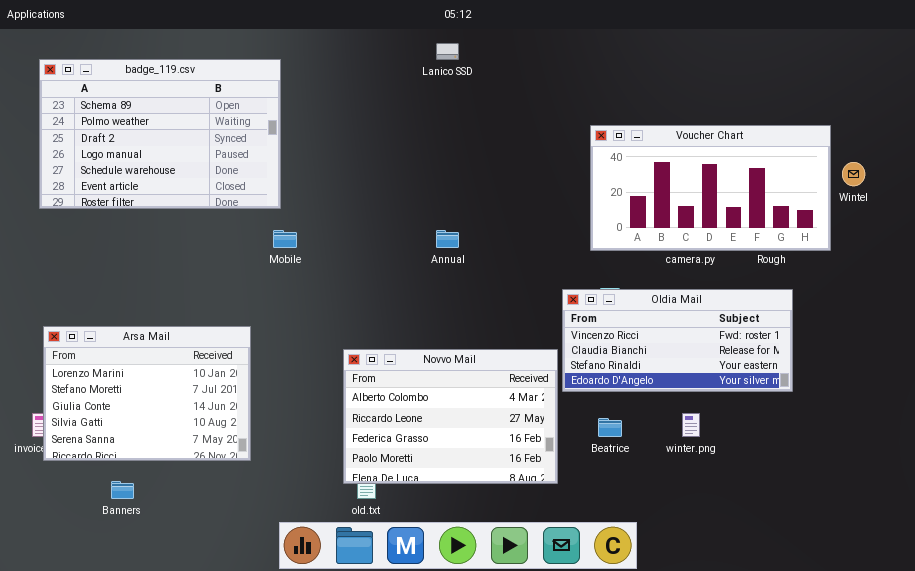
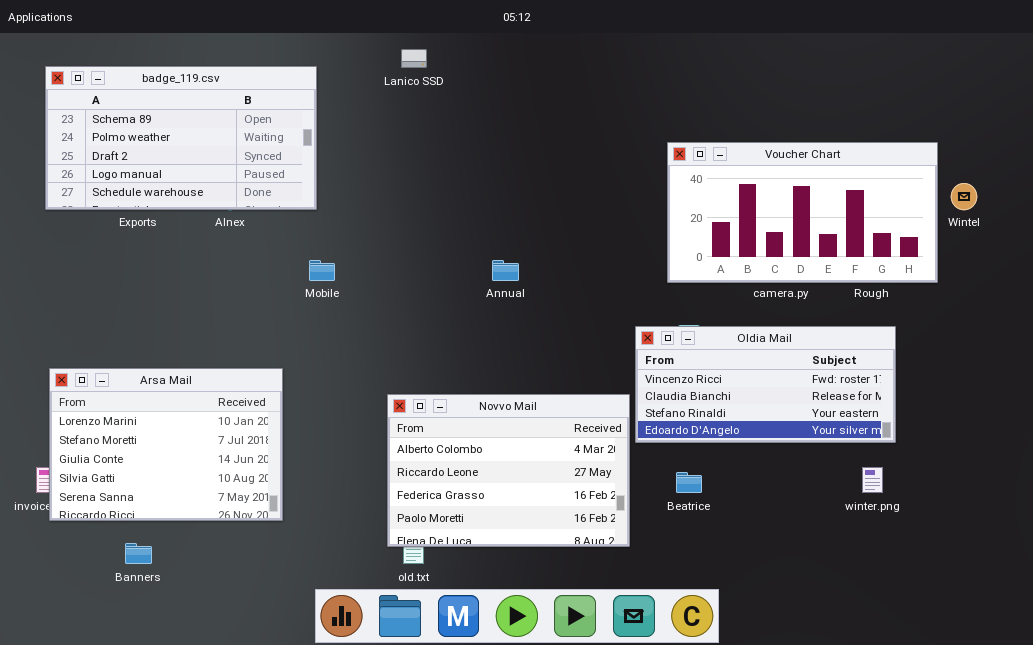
Lanico SSD: [436,43,459,60] -> [401,49,427,68], moved
badge_119.csv: [39,59,281,209] -> [45,66,317,210], resized
winter.png: [682,413,700,437] -> [862,467,883,493], moved

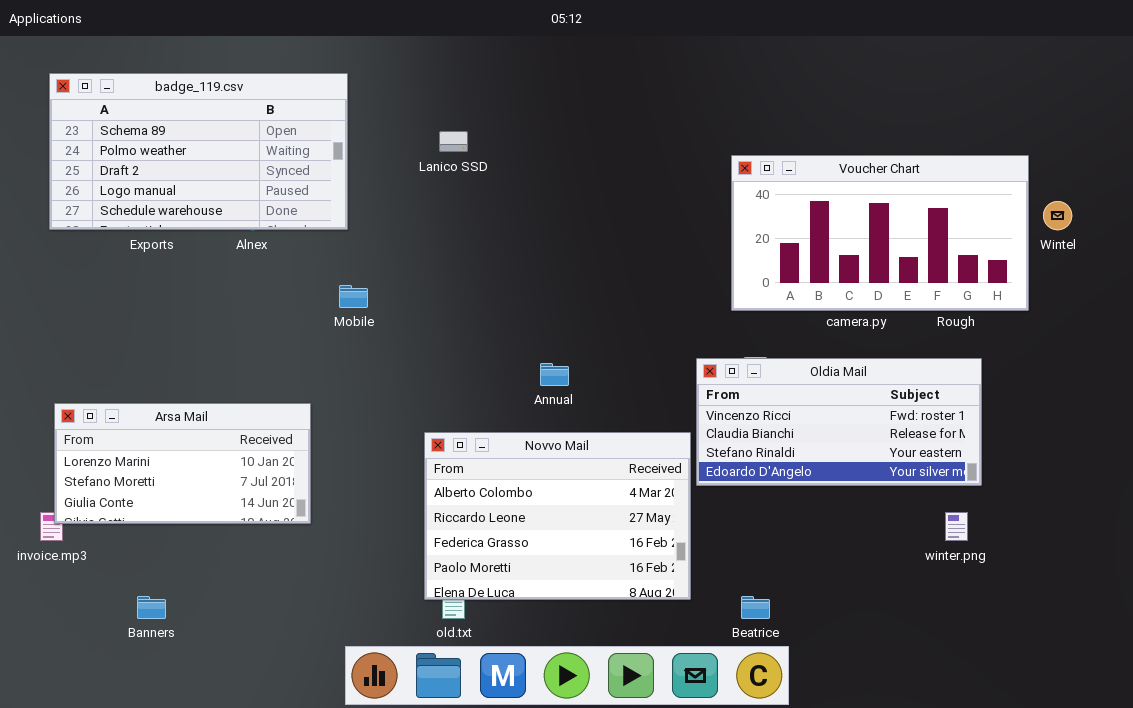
Lanico SSD: [401,49,427,68] -> [439,131,468,152], moved
Annual: [492,260,519,281] -> [540,363,569,386], moved
Arsa Mail: [49,368,283,521] -> [54,403,311,524], resized
Beatrice: [676,472,702,493] -> [741,596,770,619], moved

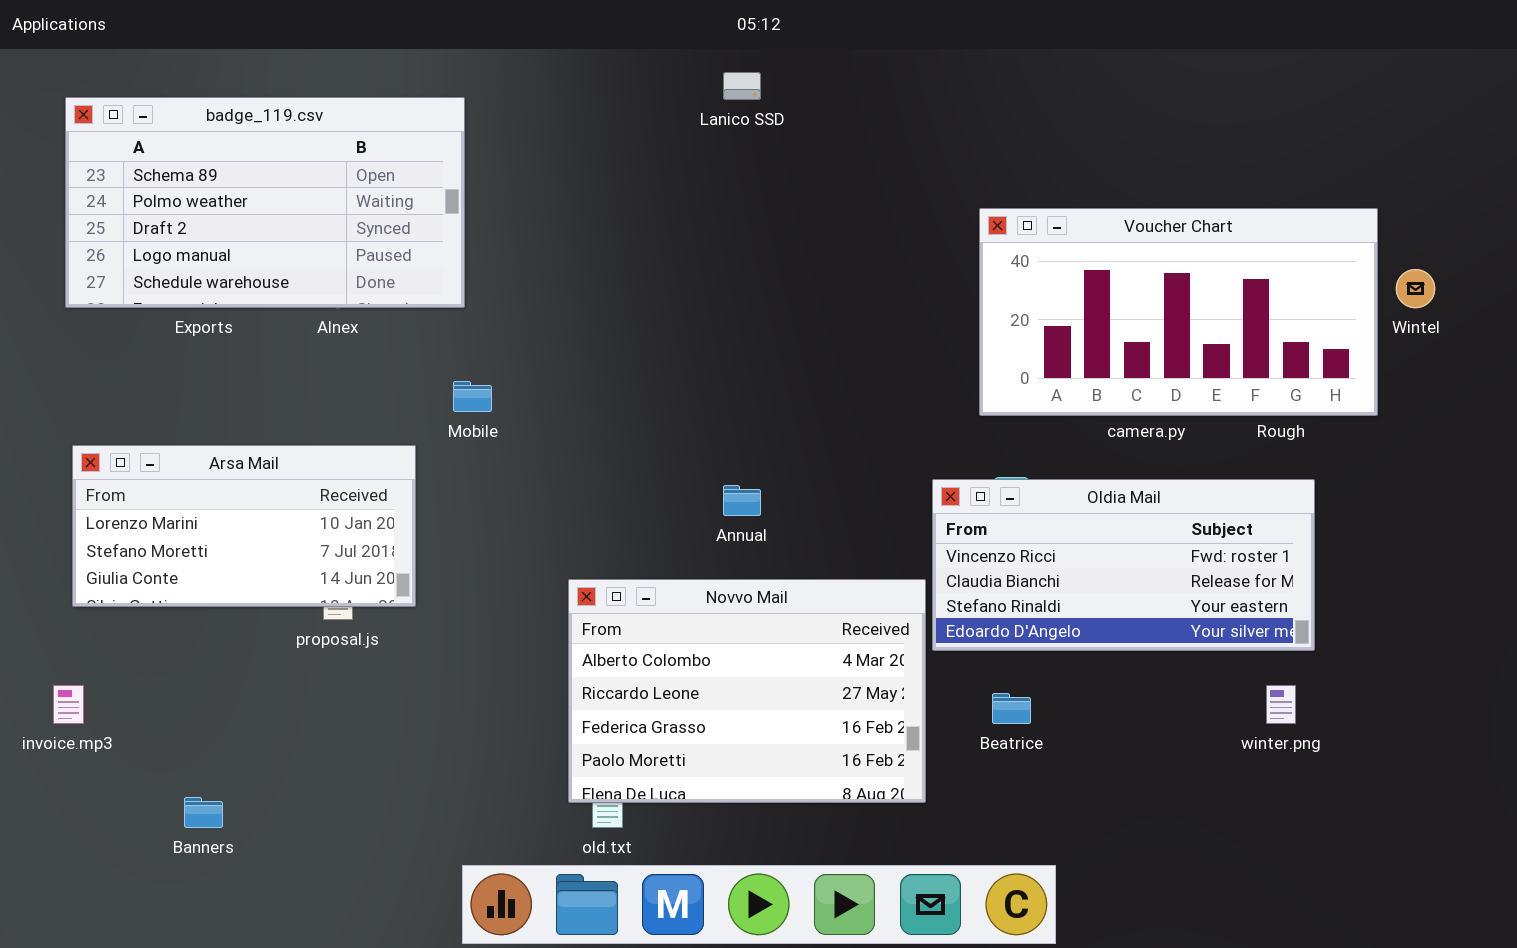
Lanico SSD: [439,131,468,152] -> [723,72,761,100], moved
Arsa Mail: [54,403,311,524] -> [72,445,416,607], moved
Beatrice: [741,596,770,619] -> [992,693,1031,724], moved

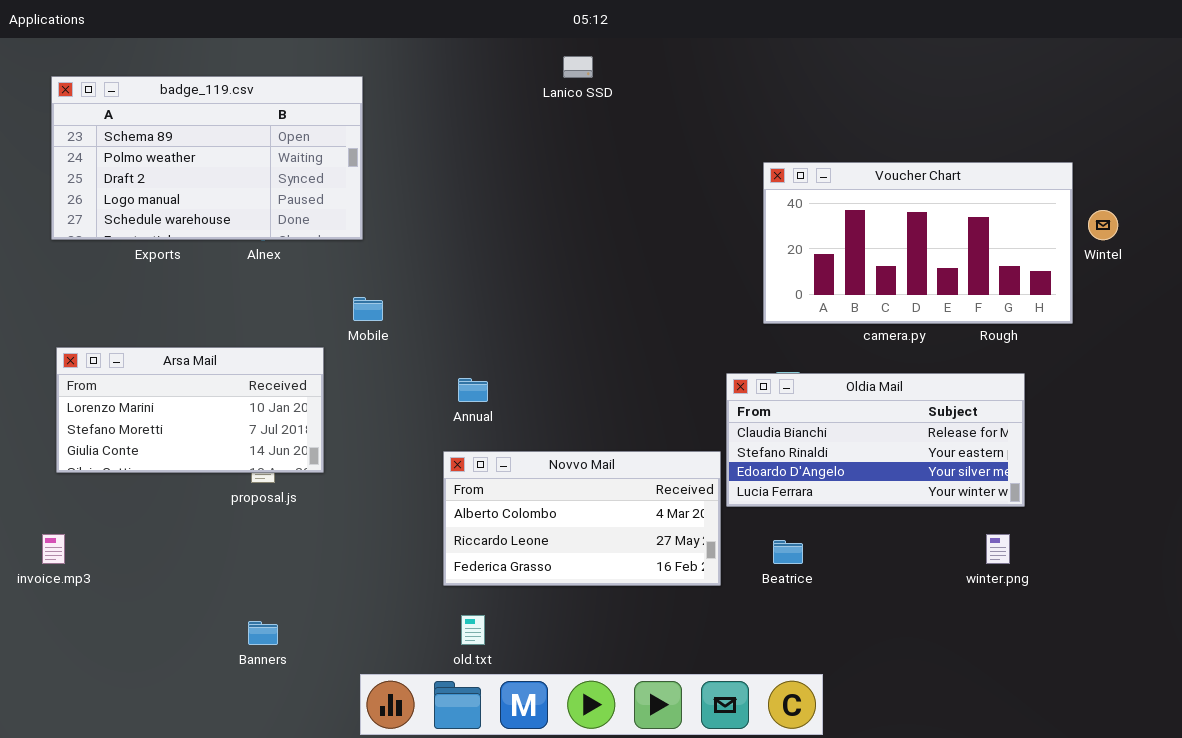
Oldia Mail: [932,479,1315,651] -> [726,373,1025,507], scrolled down 1 row
Annual: [723,485,761,516] -> [458,378,488,402], moved
Novvo Mail: [568,579,926,803] -> [443,451,721,586], resized
Banners: [184,797,223,828] -> [248,621,278,645], moved

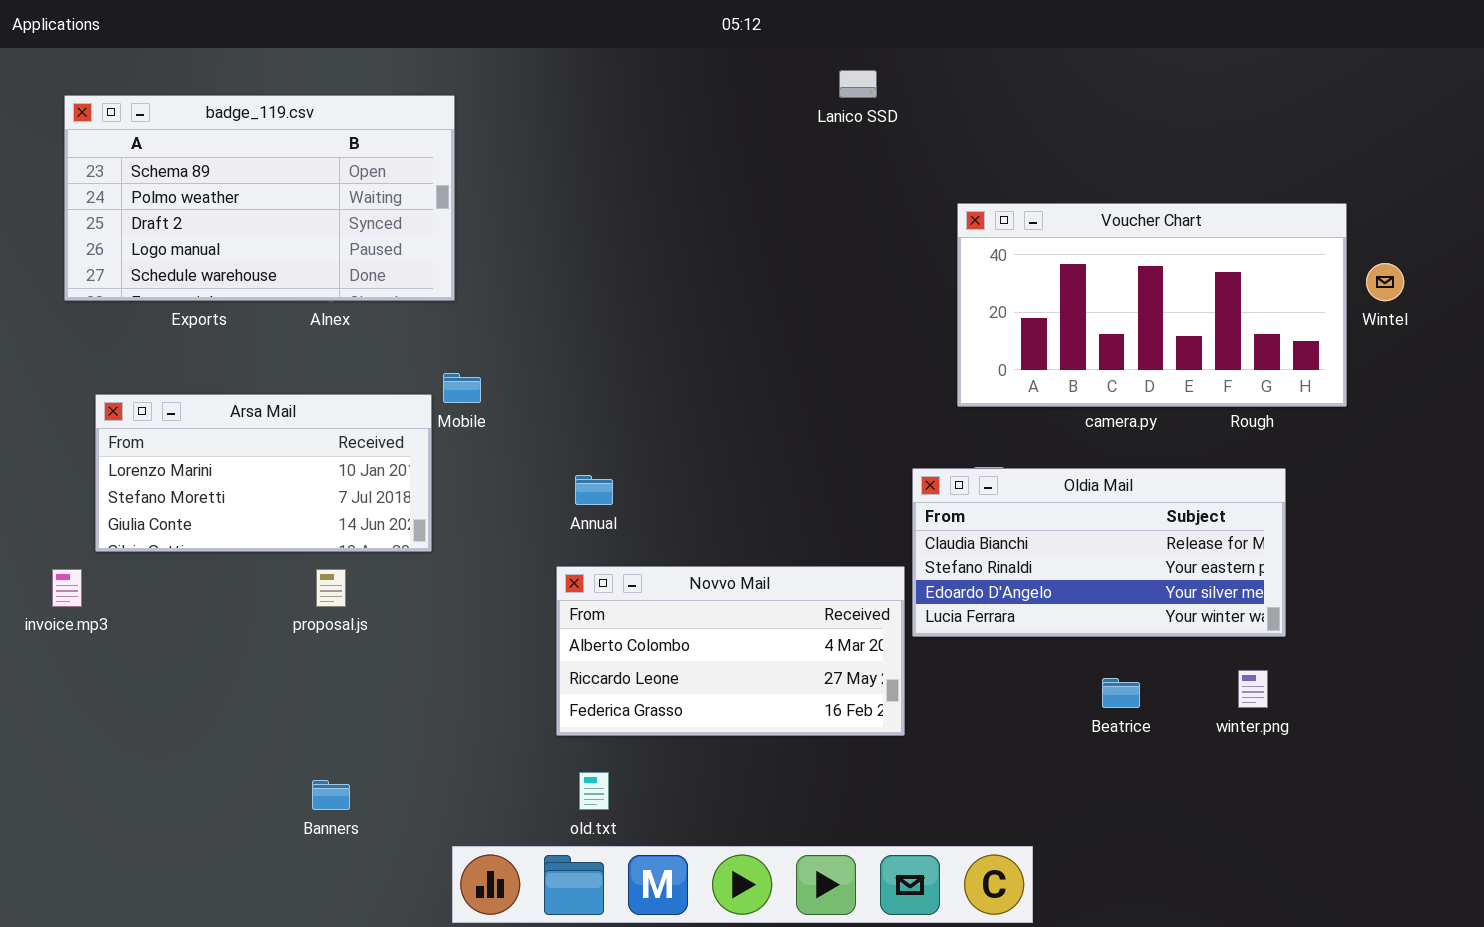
Lanico SSD: [563,56,593,78] -> [839,70,877,98], moved
Arsa Mail: [56,347,324,473] -> [95,394,432,552], moved
invoice.mp3: [42,534,65,564] -> [52,569,82,607], moved
Beatrice: [773,540,803,564] -> [1102,678,1140,708], moved

